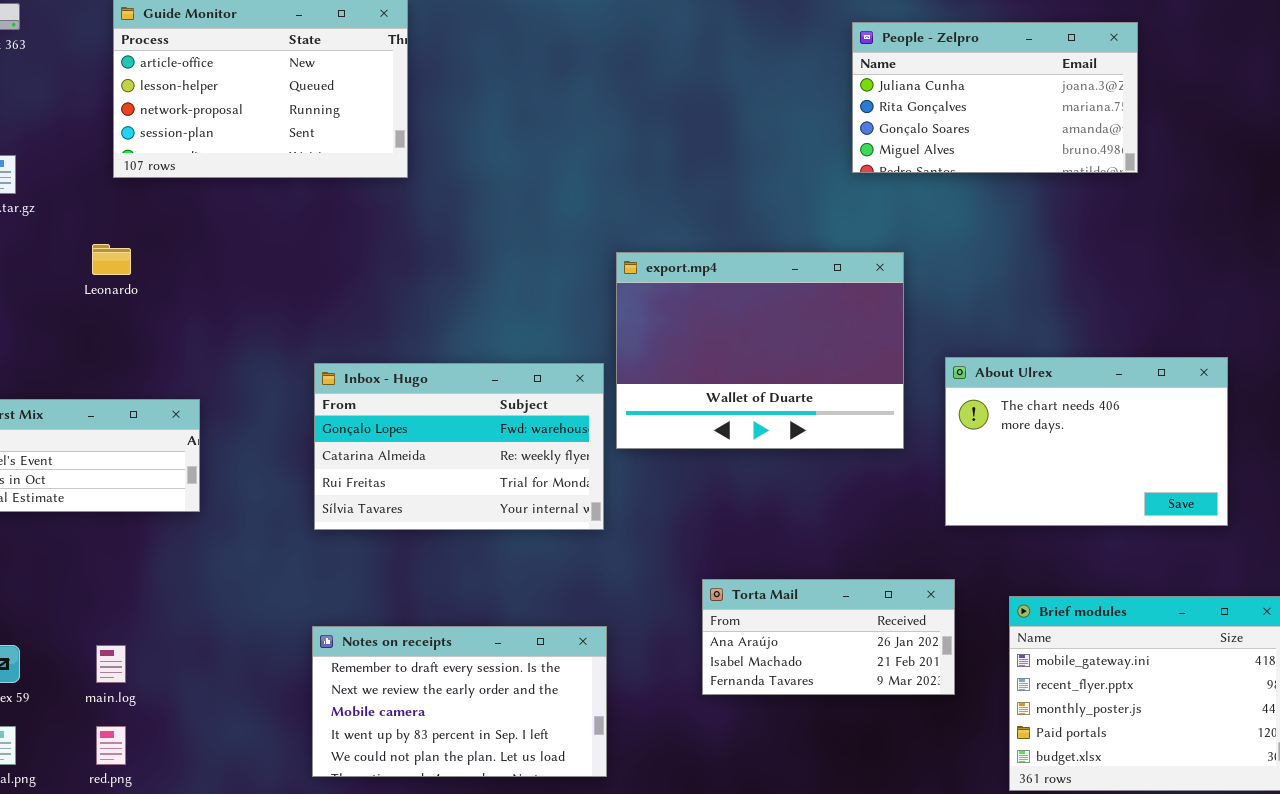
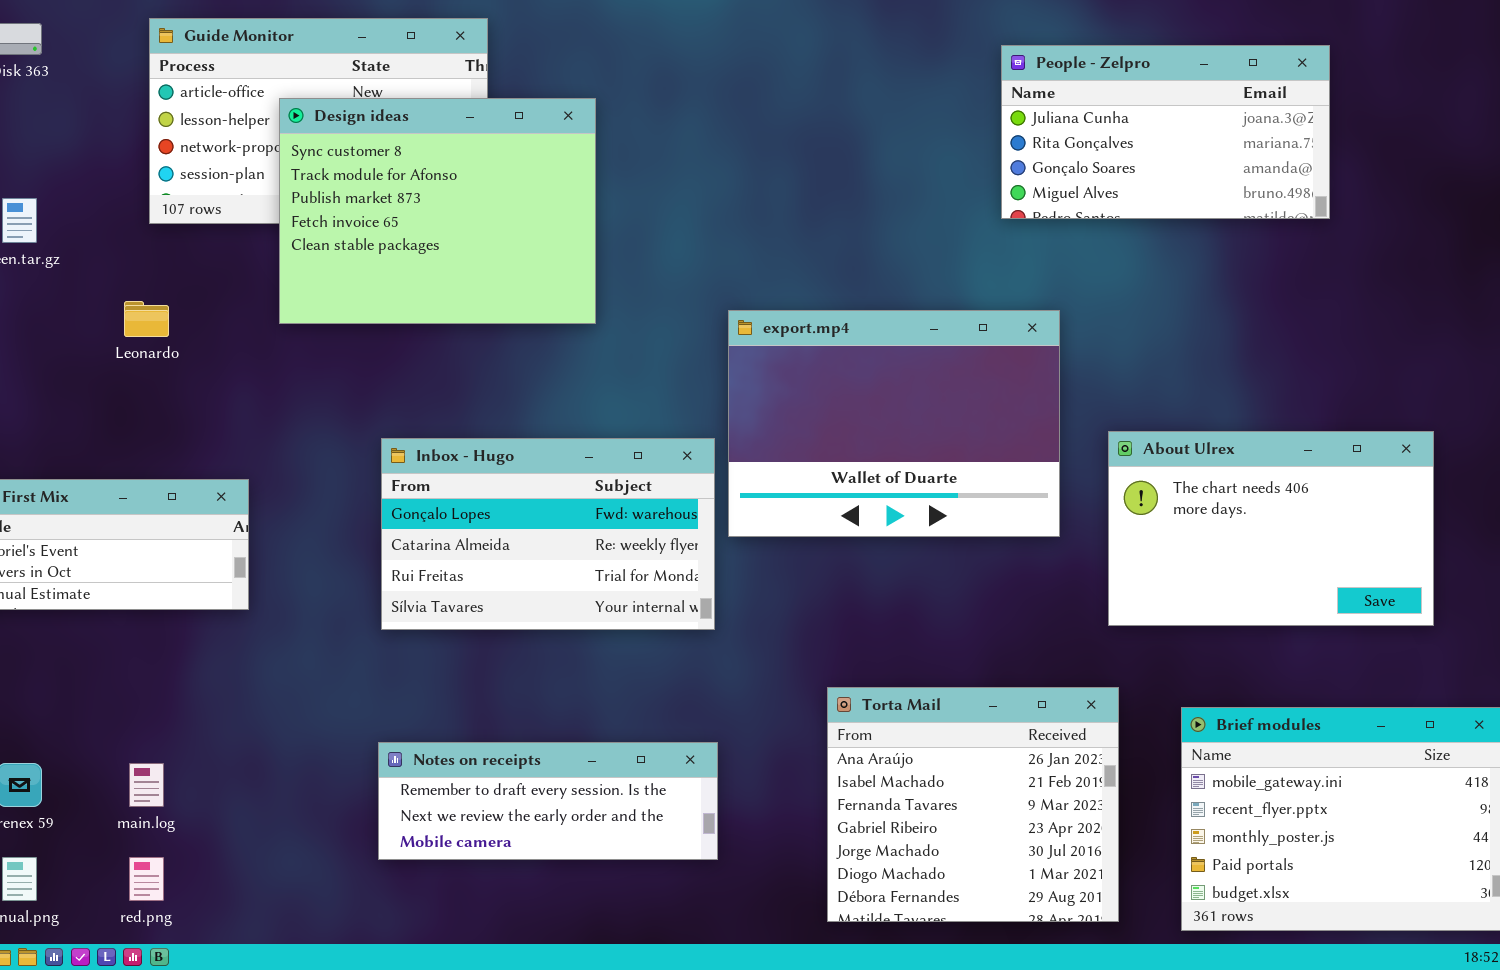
Design ideas: none -> [279,98,596,324], opened
Torta Mail: [702,579,955,695] -> [827,687,1119,922], resized
Notes on receipts: [312,626,607,777] -> [378,742,718,860], resized

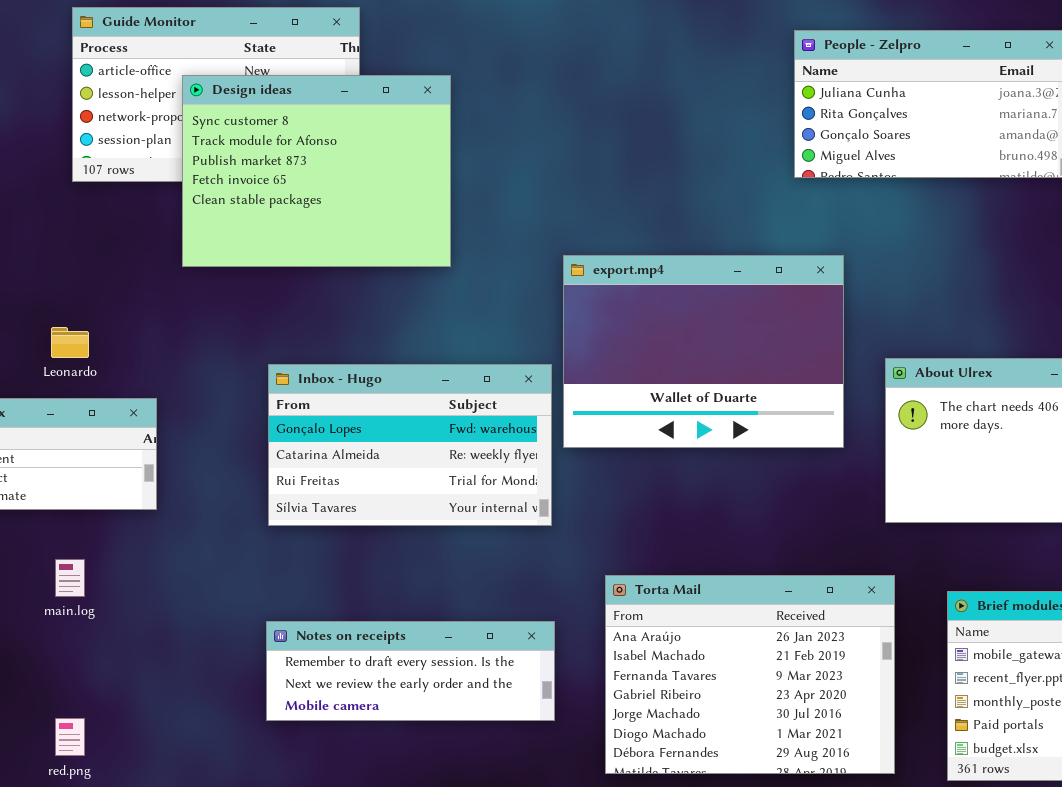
Leonardo: [124,301,169,337] -> [51,327,89,358], moved
Torta Mail: [827,687,1119,922] -> [605,575,895,774], resized
main.log: [129,763,164,807] -> [55,559,85,597], moved

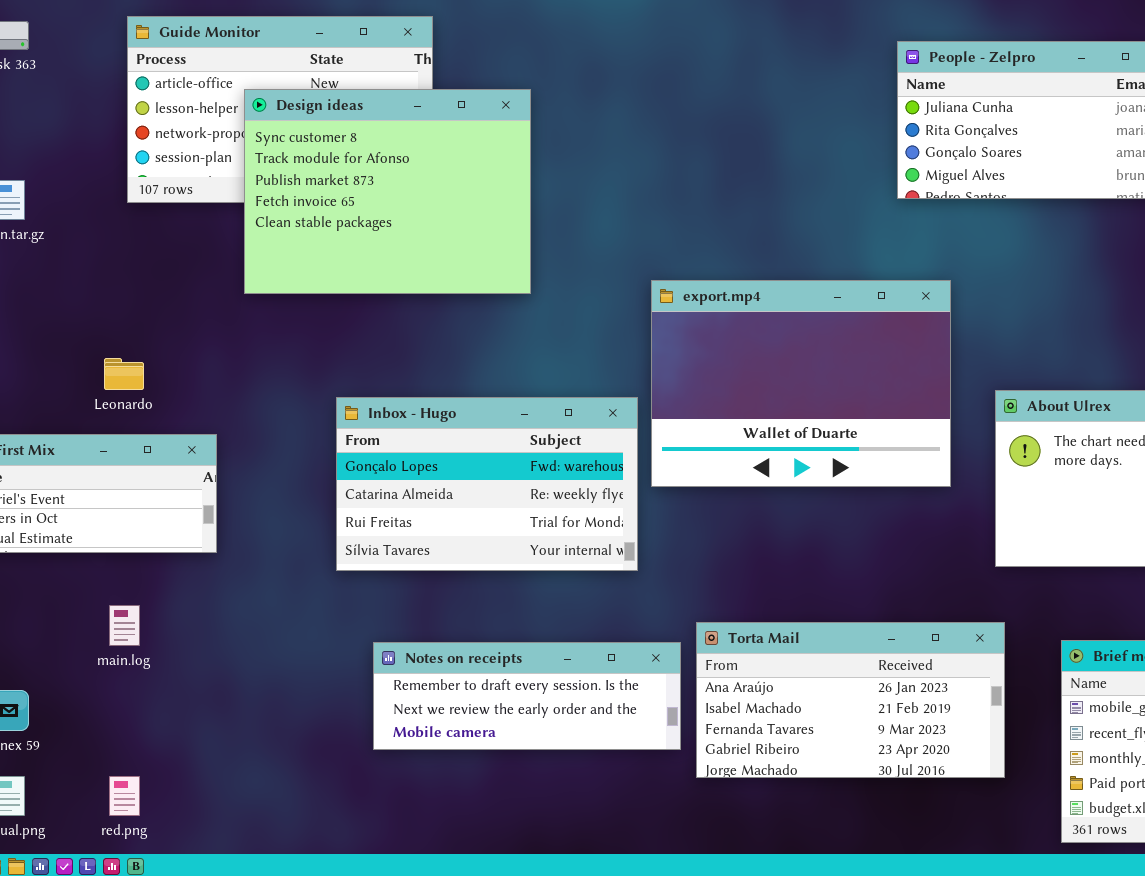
Torta Mail: [605,575,895,774] -> [696,622,1005,778], resized
Notes on receipts: [266,621,555,721] -> [373,642,681,750], moved

